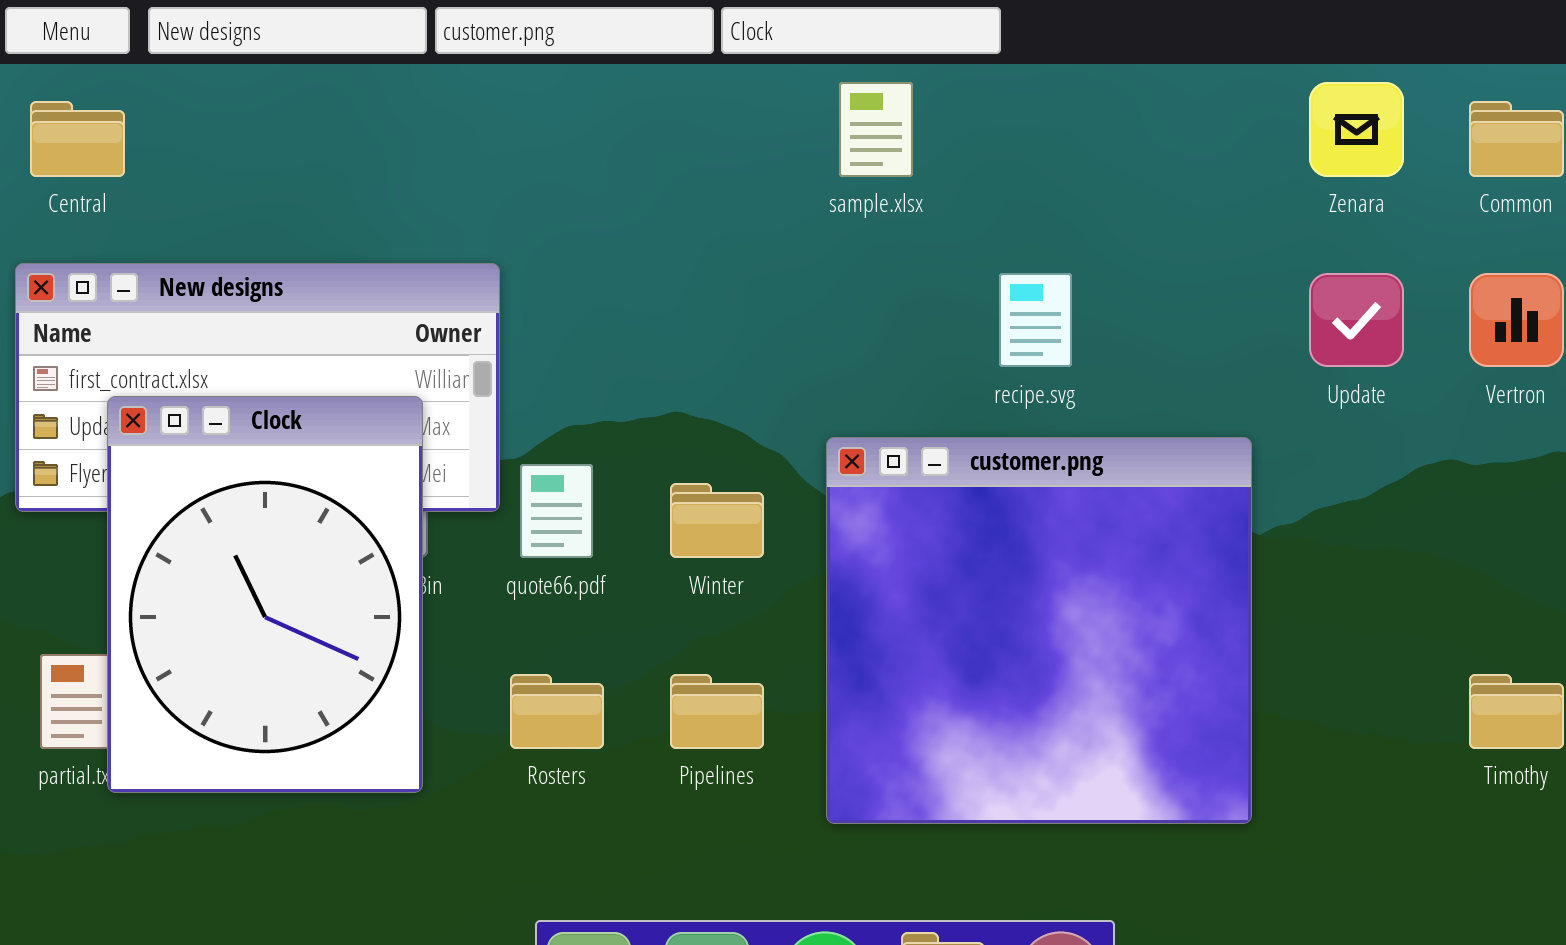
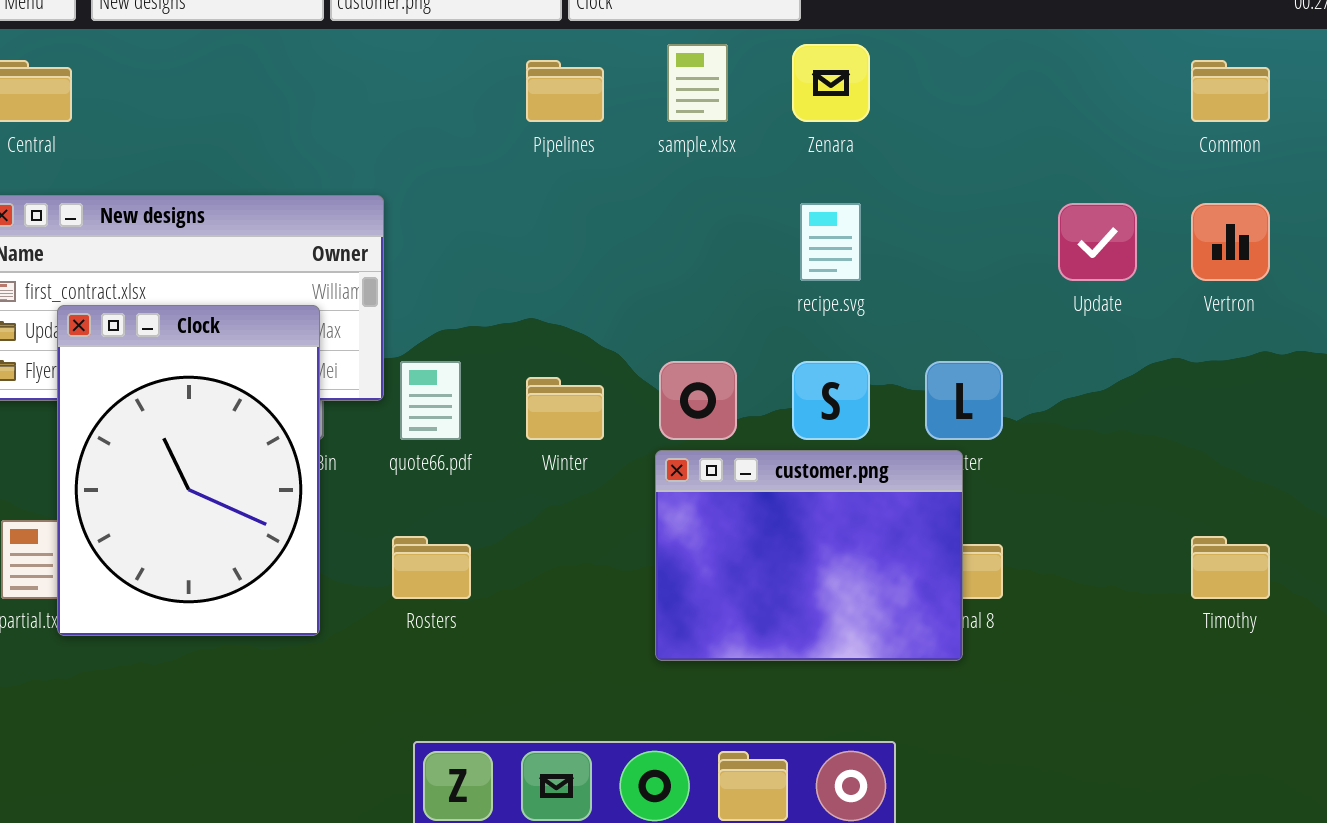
Zenara: [1309,82,1404,177] -> [792,44,870,122], moved
customer.png: [826,437,1252,824] -> [655,450,963,661], resized
Pipelines: [670,674,764,749] -> [526,60,604,122], moved

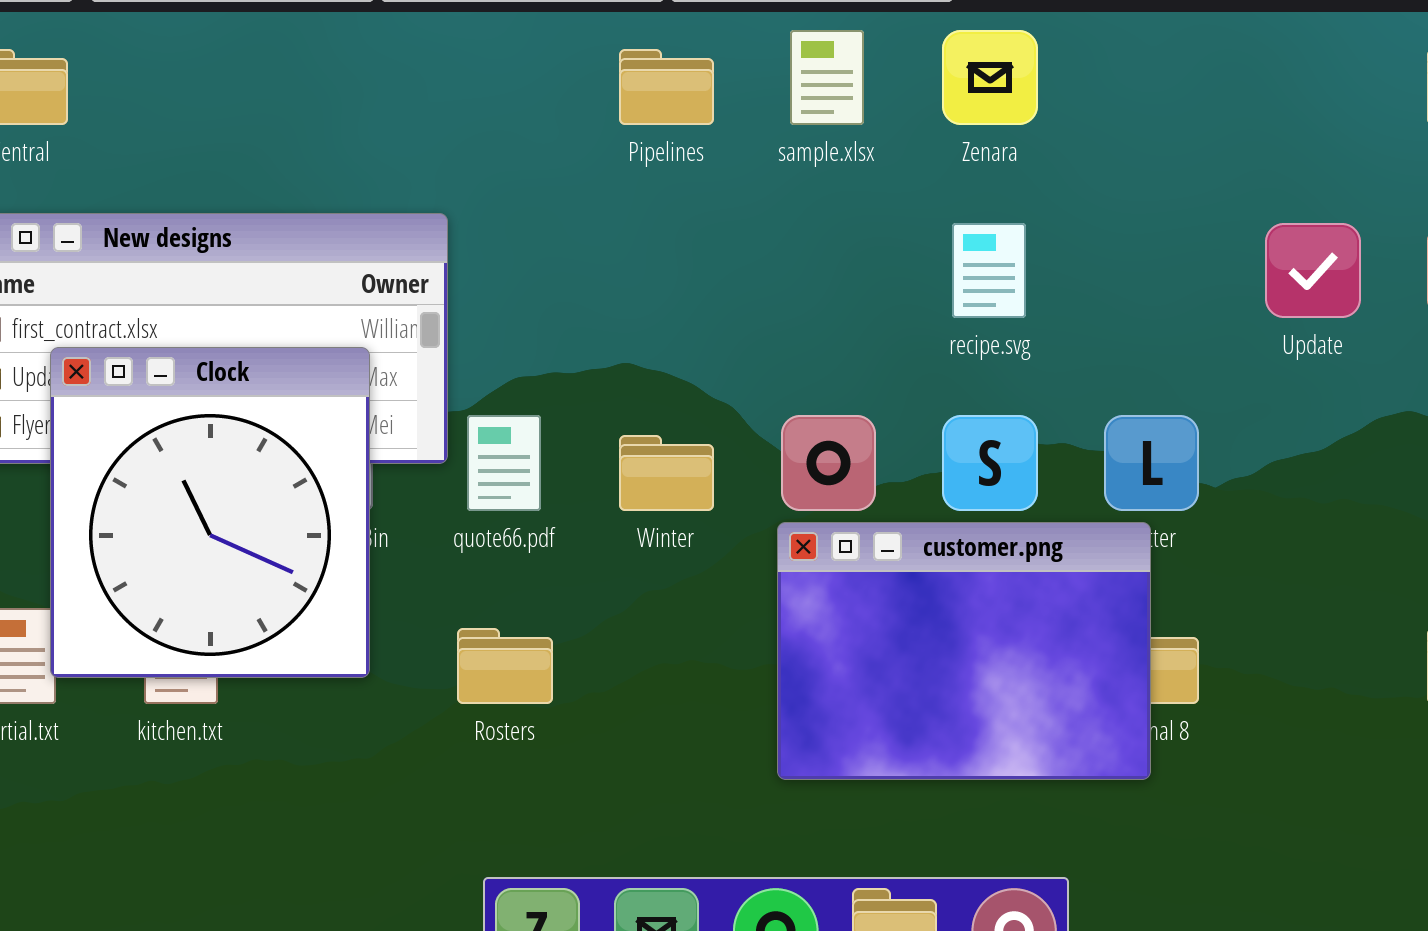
Clock: [57,305,320,636] -> [50,347,370,678], resized

